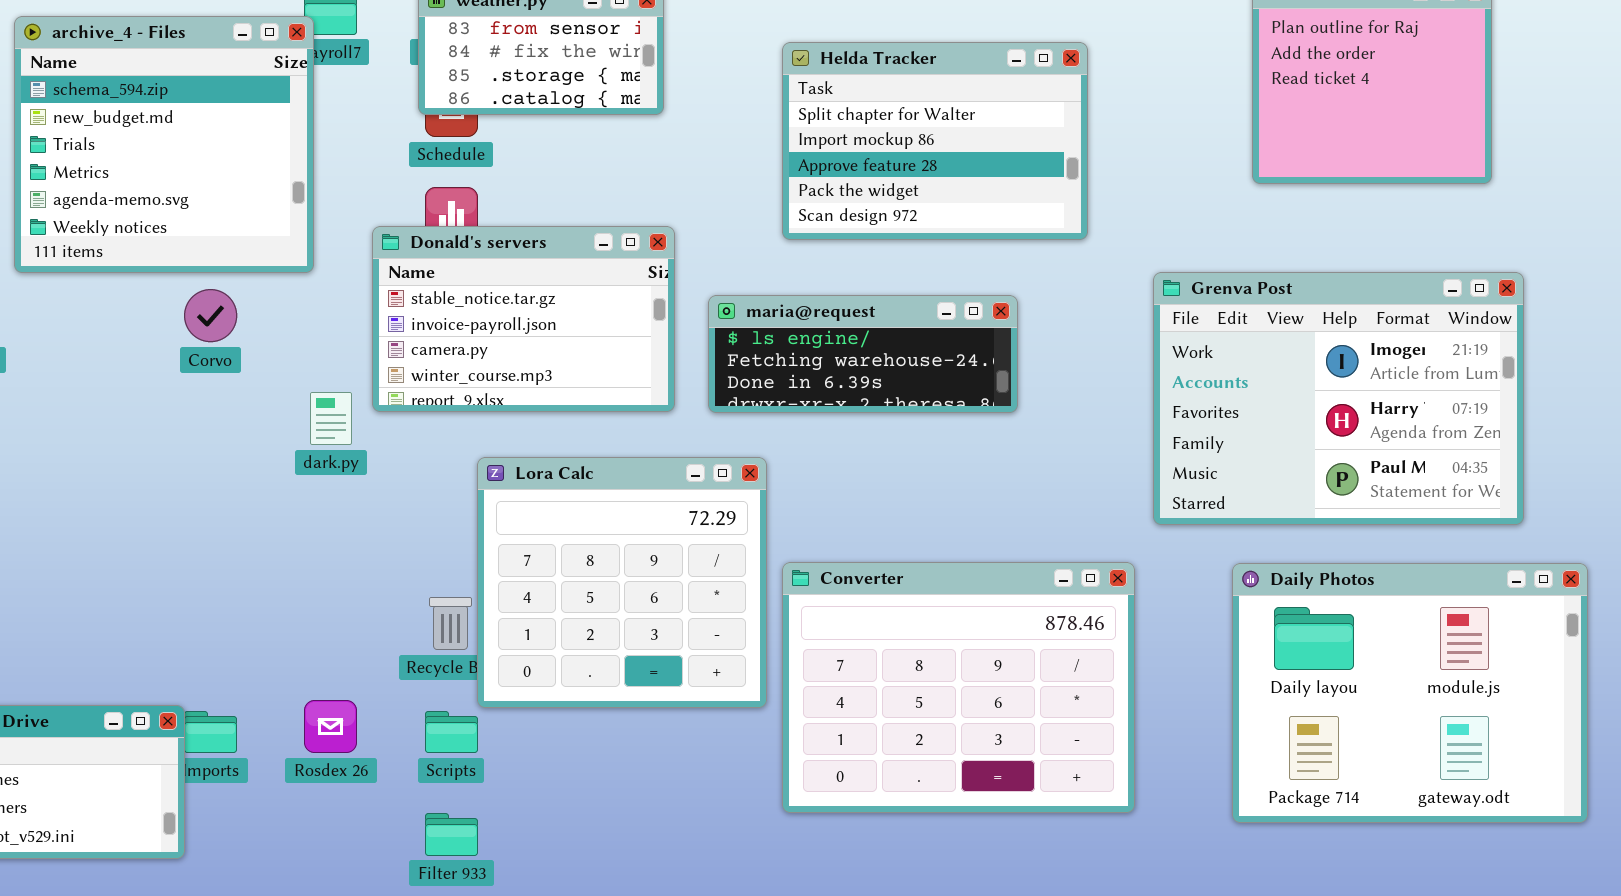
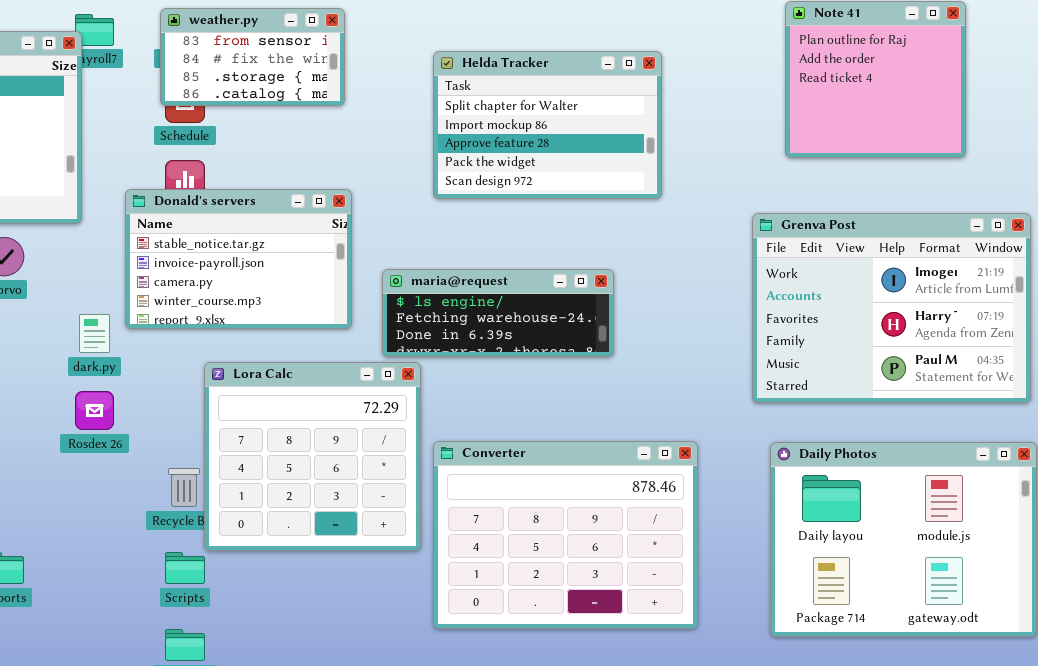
Grenva Post: [1153,272,1524,525] -> [752,213,1031,403], moved
maria@request: [708,295,1018,413] -> [382,269,614,357], moved
Rosdex 26: [304,700,357,753] -> [75,391,114,430], moved

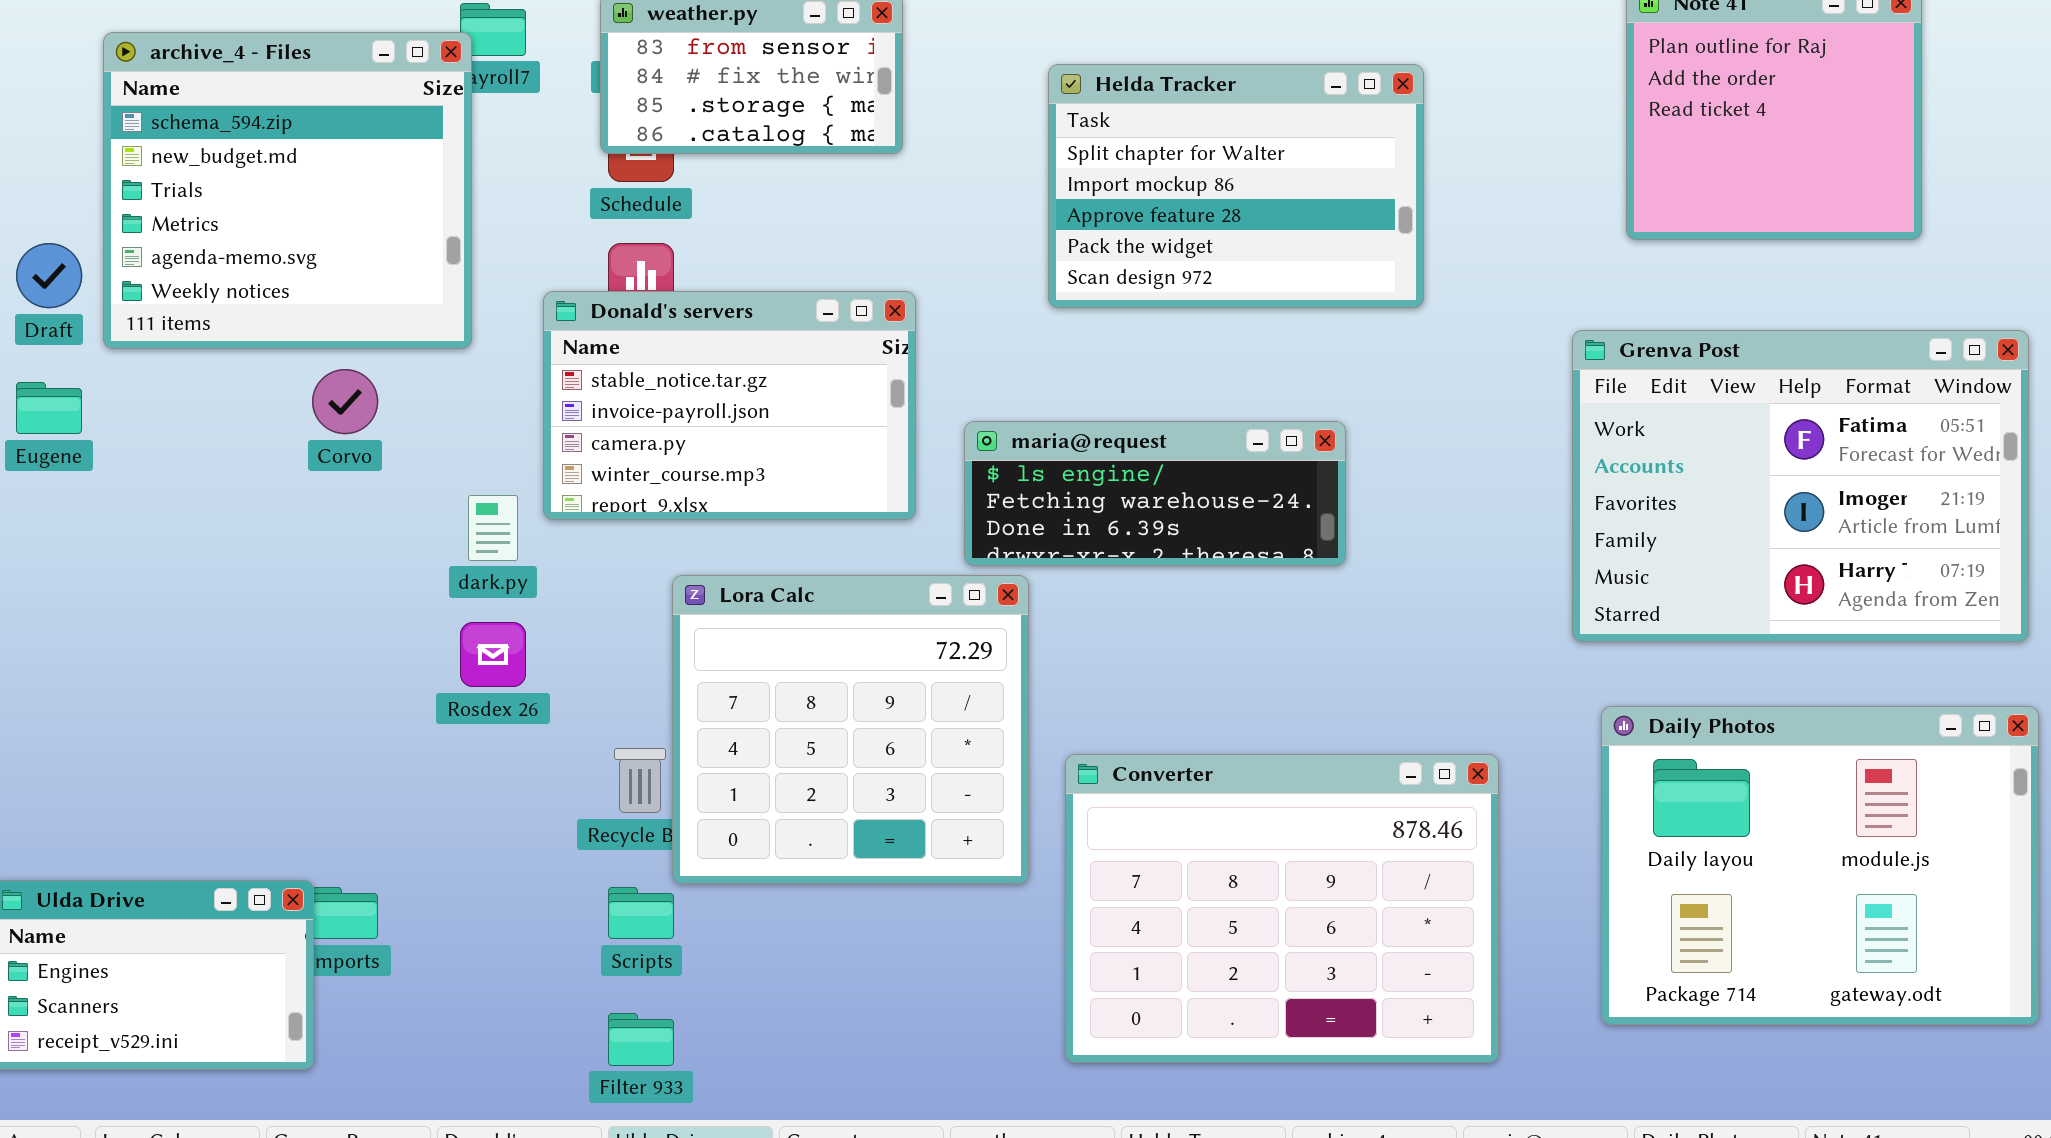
Grenva Post: [752,213,1031,403] -> [1572,330,2029,642], scrolled up 1 row
Converter: [433,441,698,629] -> [1065,754,1499,1063], moved

